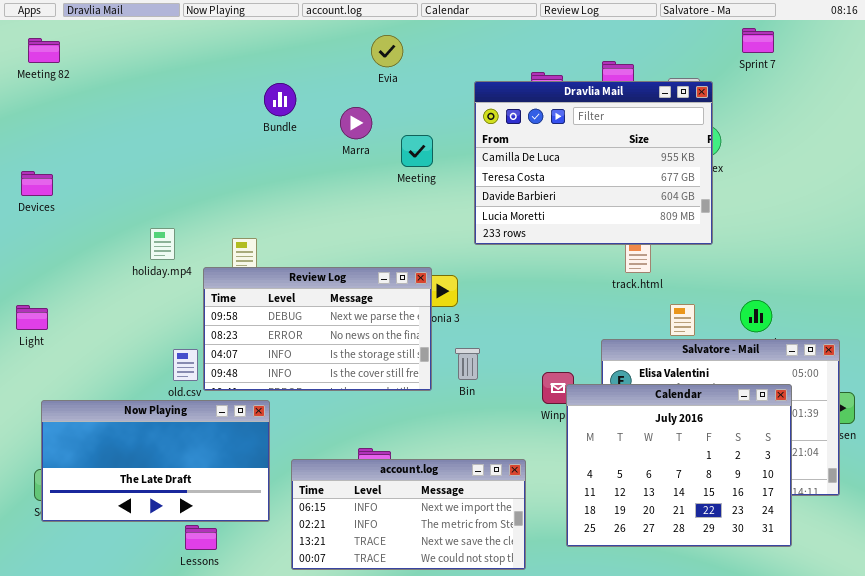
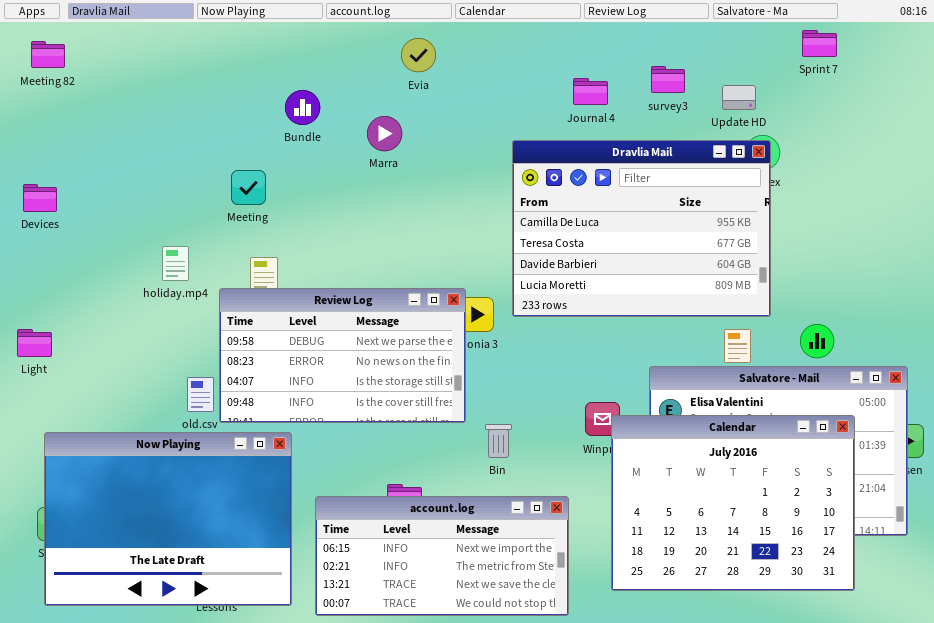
Dravlia Mail: [474,81,713,245] -> [512,140,771,317], moved
Meeting: [401,135,433,167] -> [231,170,266,205], moved
Bin: [455,348,480,380] -> [485,424,512,458], moved
Now Playing: [41,400,270,522] -> [44,432,292,606], resized

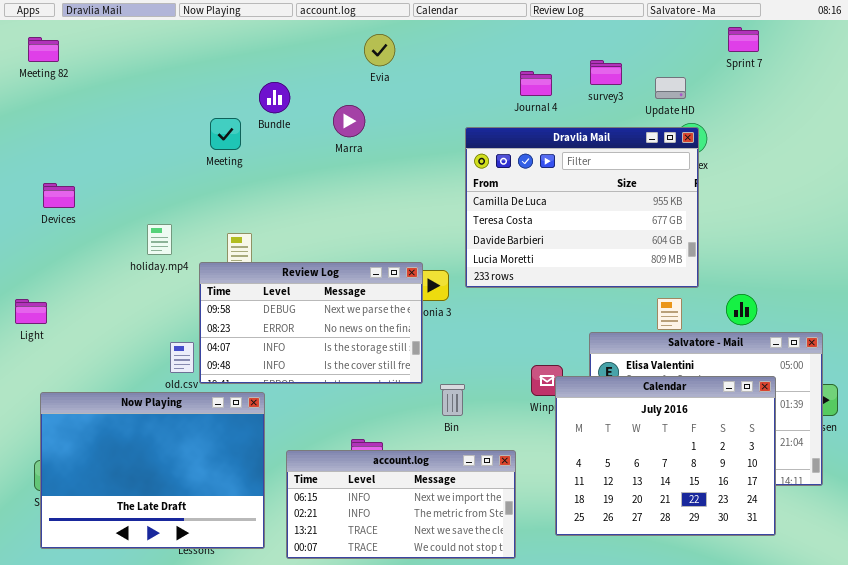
Meeting: [231,170,266,205] -> [210,118,241,150], moved
Devices: [23,184,57,212] -> [43,183,75,208], moved

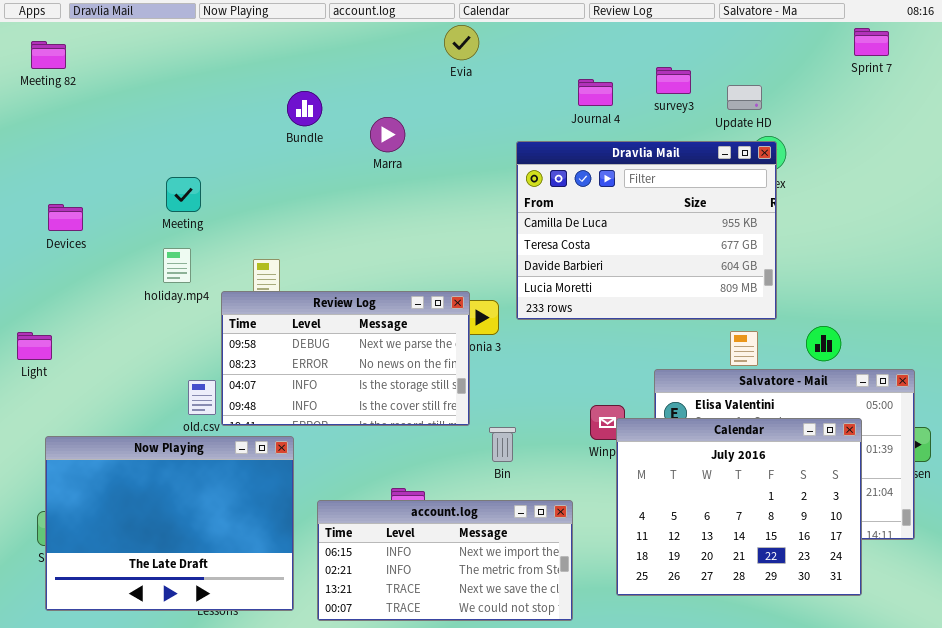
Sprint 7: [728,27,759,52] -> [854,28,889,56], moved
Evia: [364,34,395,66] -> [444,25,479,60], moved
Meeting: [210,118,241,150] -> [166,177,201,212], moved

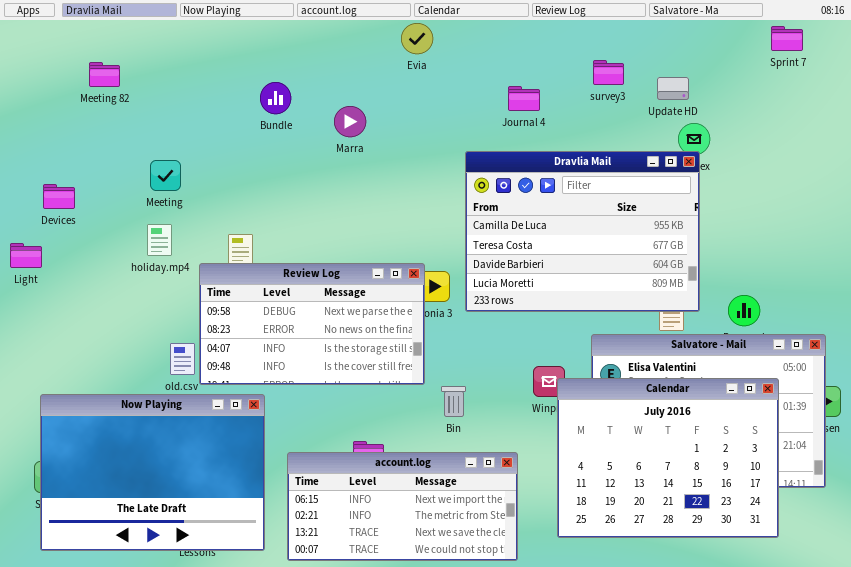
Meeting 82: [31,41,66,69] -> [89,62,120,87], moved
Journal 4: [578,79,613,106] -> [508,86,540,111], moved
Dravlia Mail: [516,141,777,320] -> [465,151,700,312], moved
Light: [17,332,52,360] -> [10,243,42,268], moved

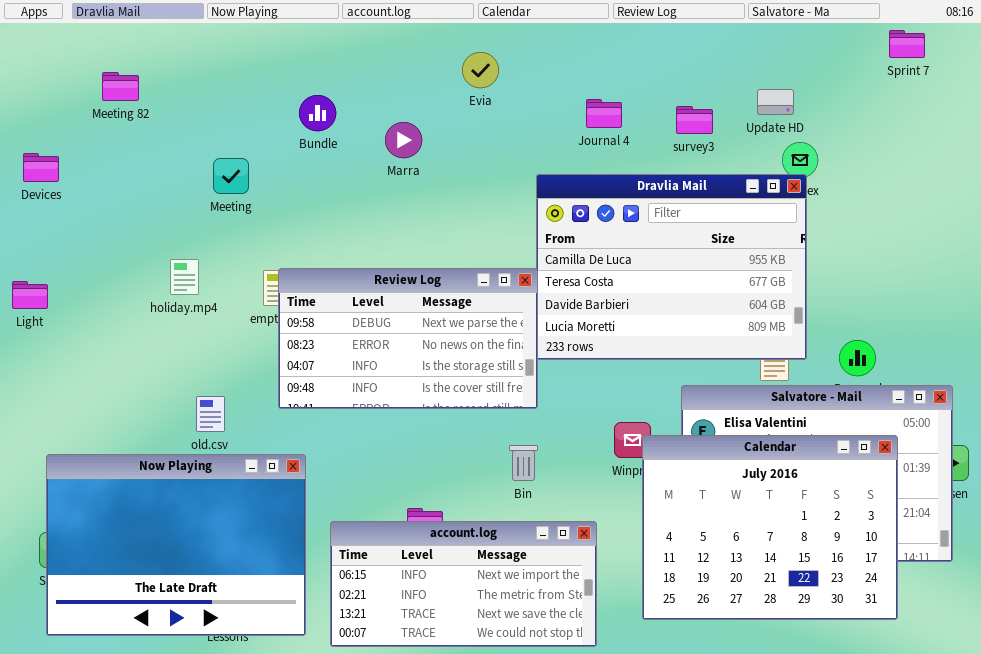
Evia: [401,23,433,54] -> [462,52,499,88], moved
survey3: [593,60,624,85] -> [676,106,713,134], moved
Meeting: [150,160,181,191] -> [213,158,249,194], moved
Devices: [43,184,75,209] -> [23,153,59,182], moved
Review Log: [199,263,425,385] -> [278,268,538,409], moved

